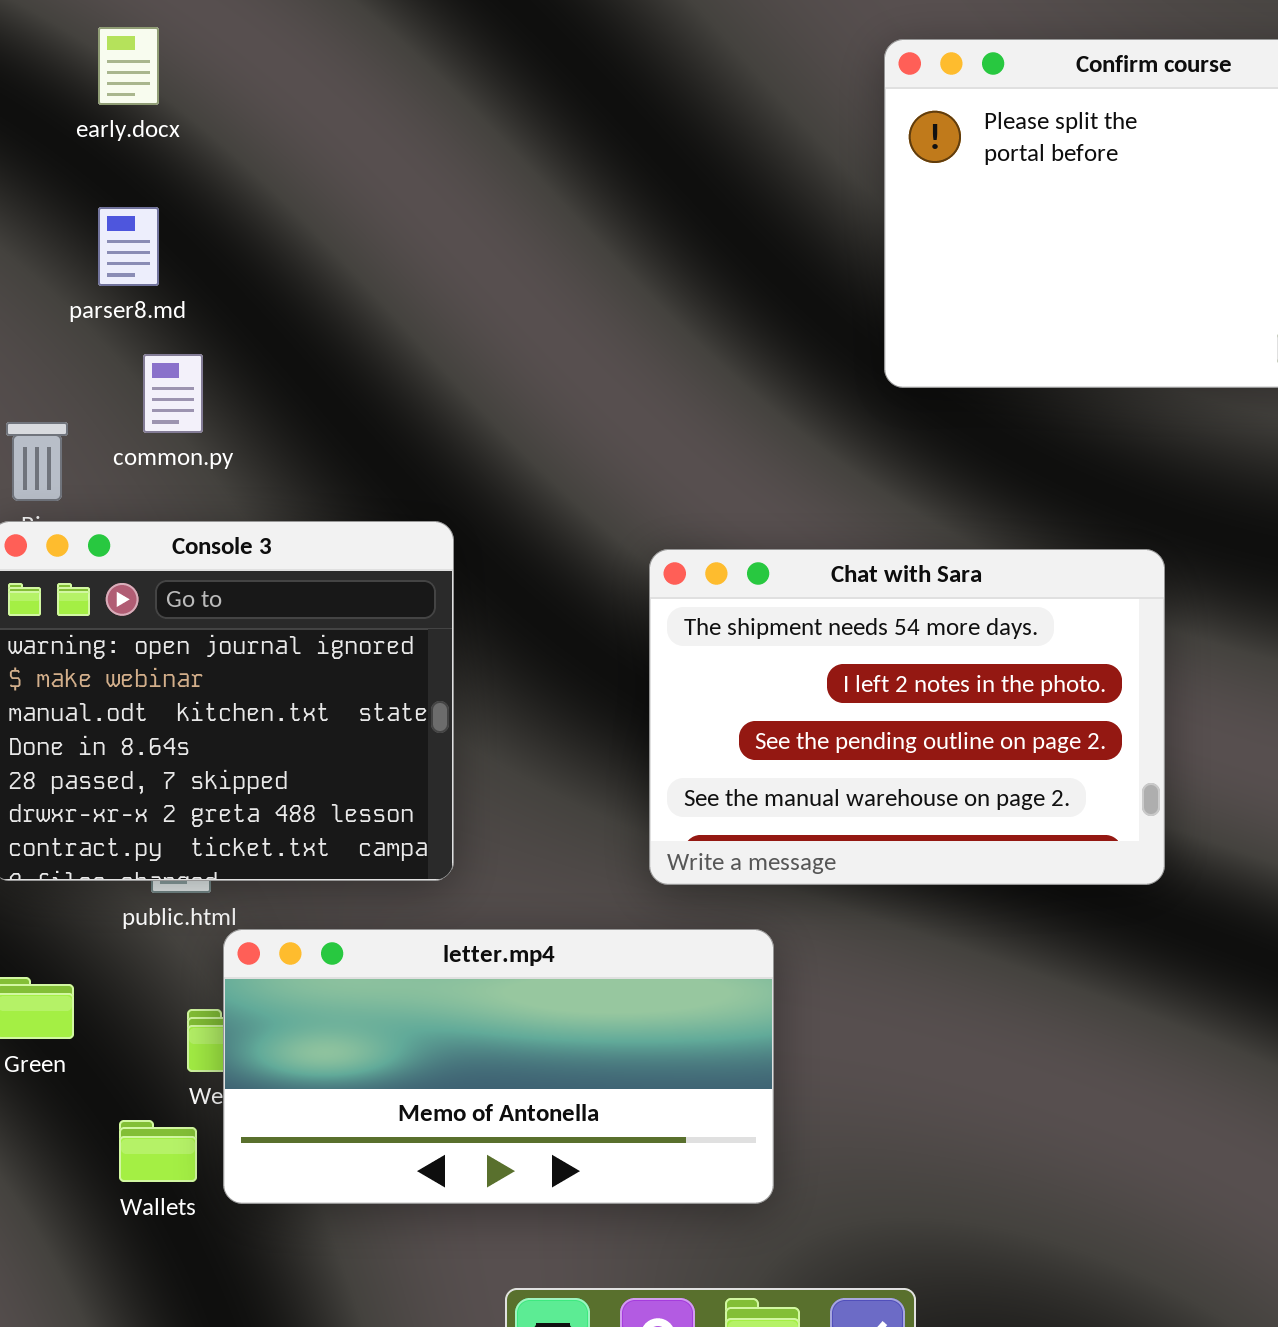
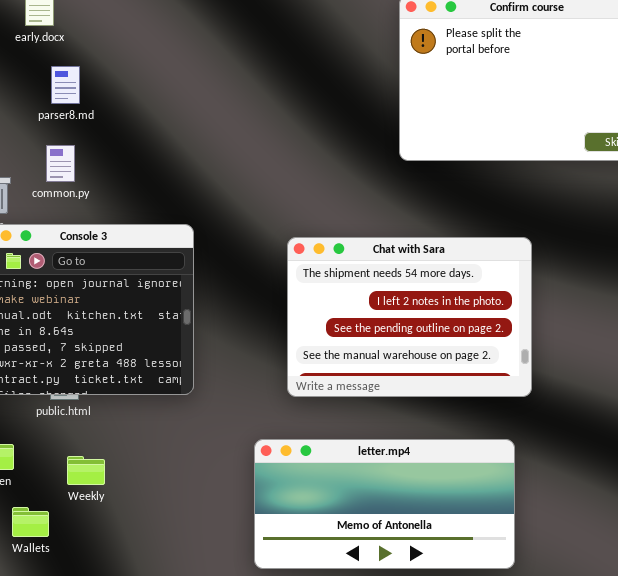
parser8.md: [98,207,159,286] -> [51,66,80,104], moved
letter.mp4: [223,929,774,1204] -> [254,439,515,569], moved
Wallets: [119,1120,197,1182] -> [12,507,49,537], moved

